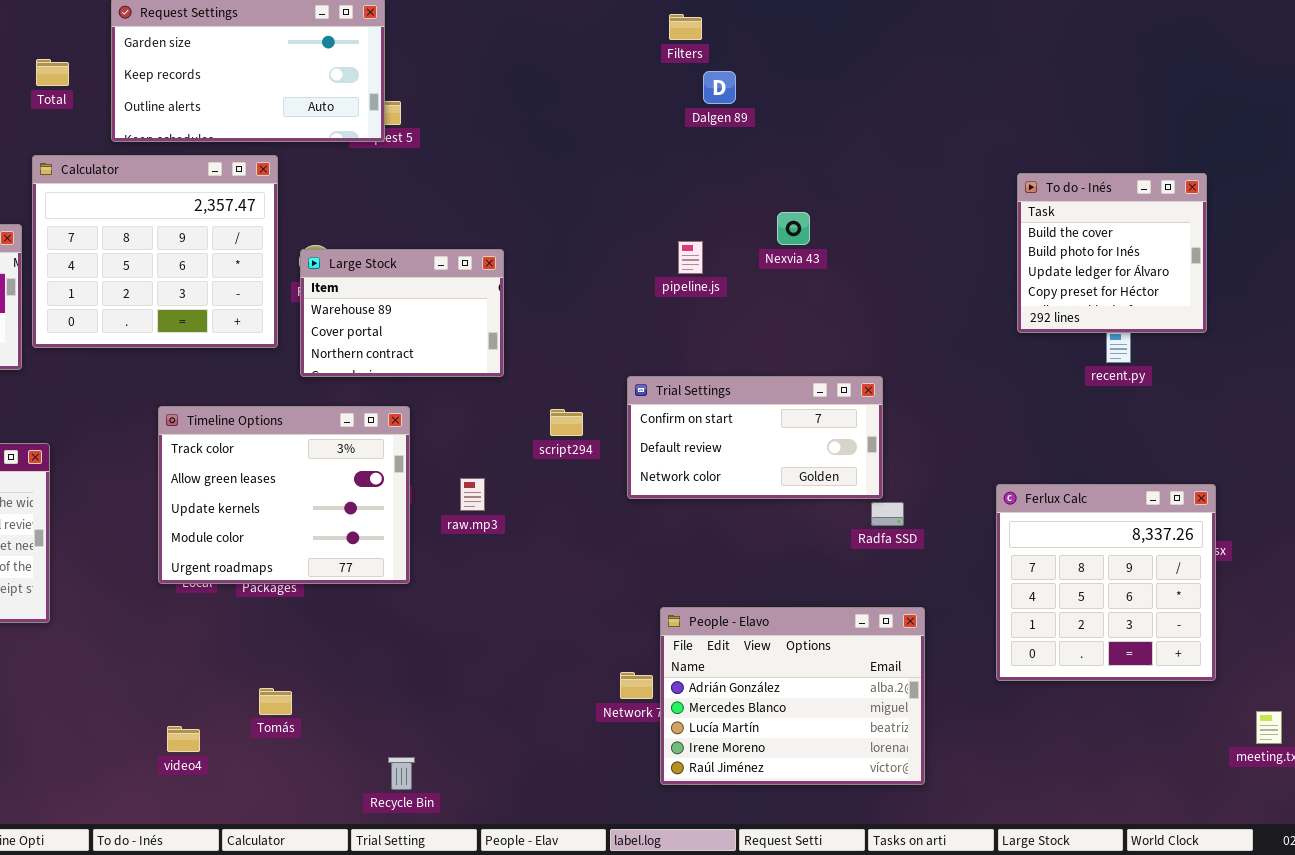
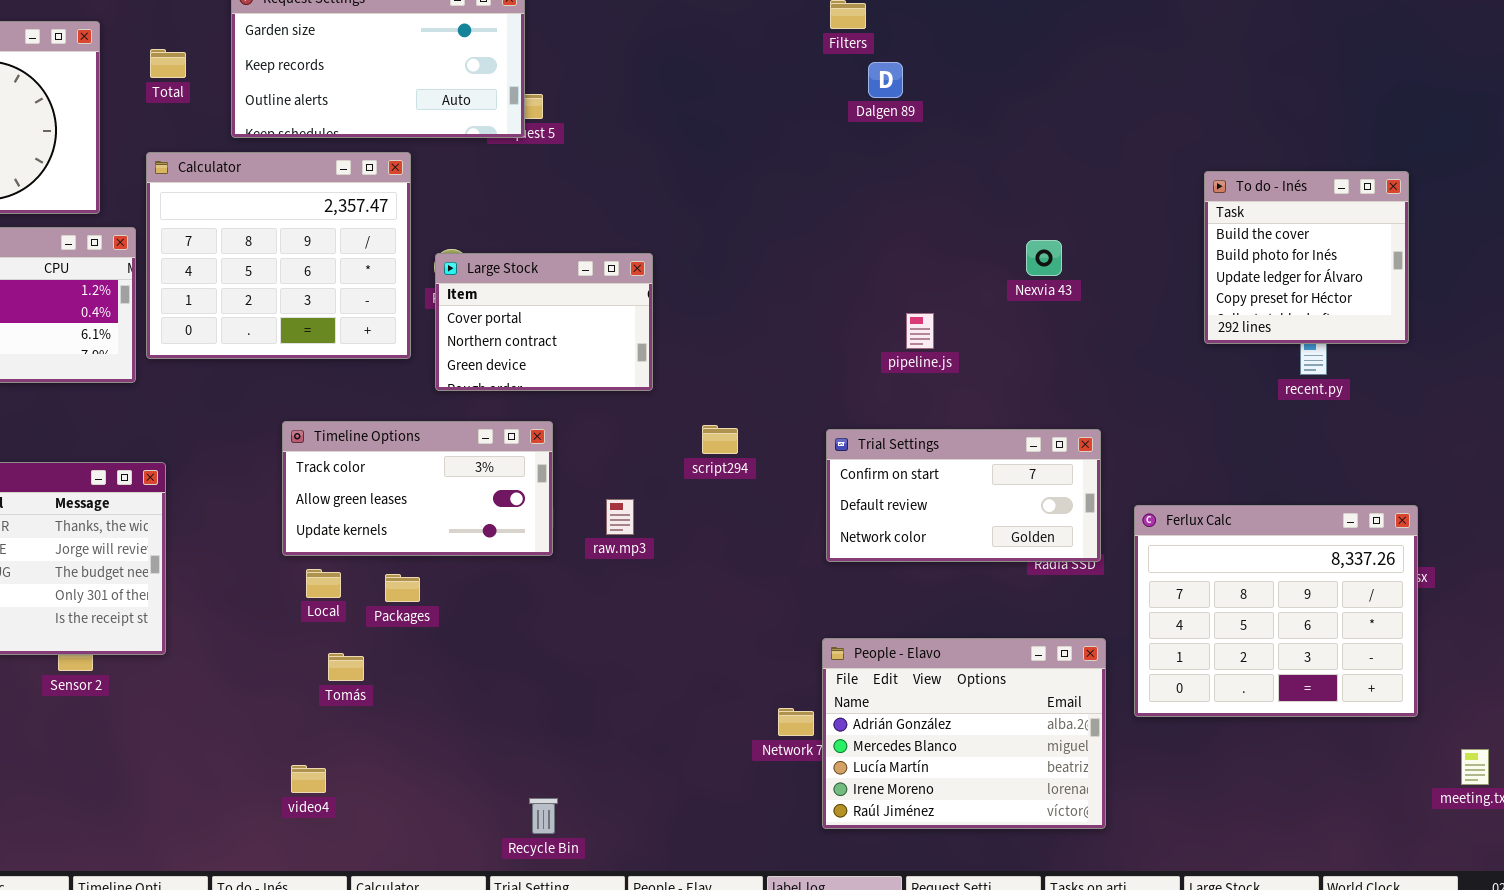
Nexvia 43: [777,212,810,245] -> [1026,240,1062,276], moved
pipeline.js: [678,241,703,274] -> [906,313,934,349], moved
Large Stock: [300,249,504,377] -> [435,253,653,391], scrolled down 1 row
Trial Settings: [627,376,883,499] -> [826,429,1101,562], moved
Timeline Options: [158,406,410,584] -> [282,421,553,556], resized
Ferlux Calc: [996,484,1216,681] -> [1134,505,1418,717], resized
Tomás: [259,688,292,715] -> [328,653,364,681], moved

